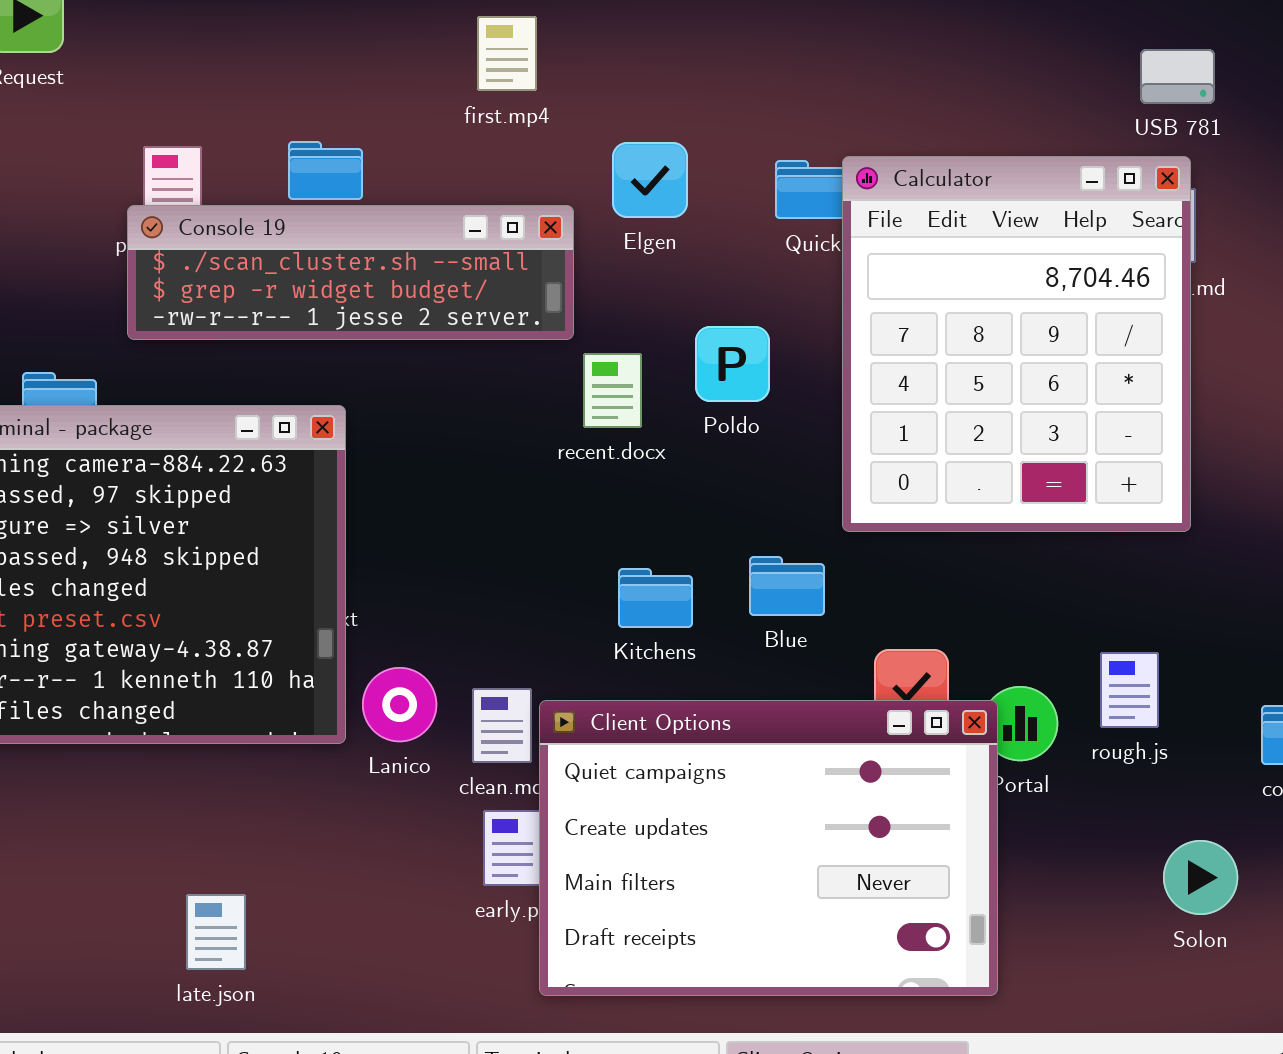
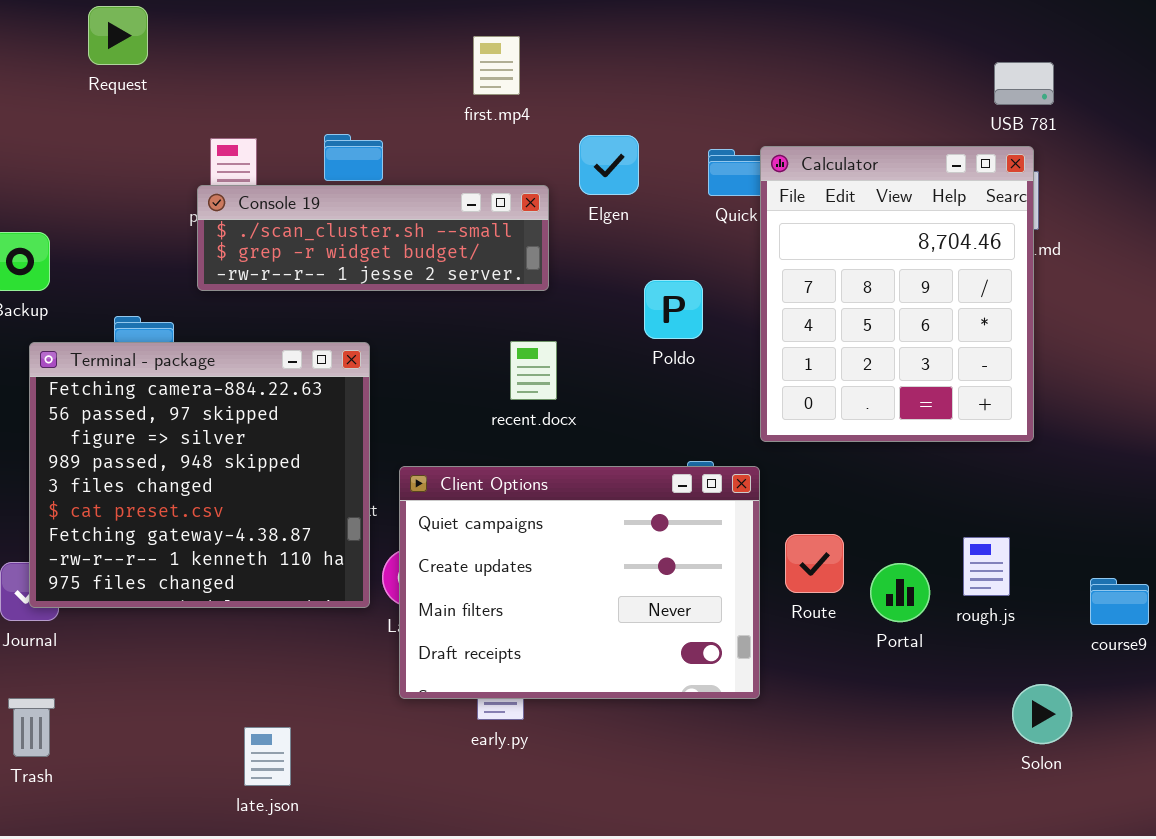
recent.docx: [583,353,642,428] -> [510,341,557,400], moved
Client Options: [539,700,998,996] -> [399,466,760,699], moved

